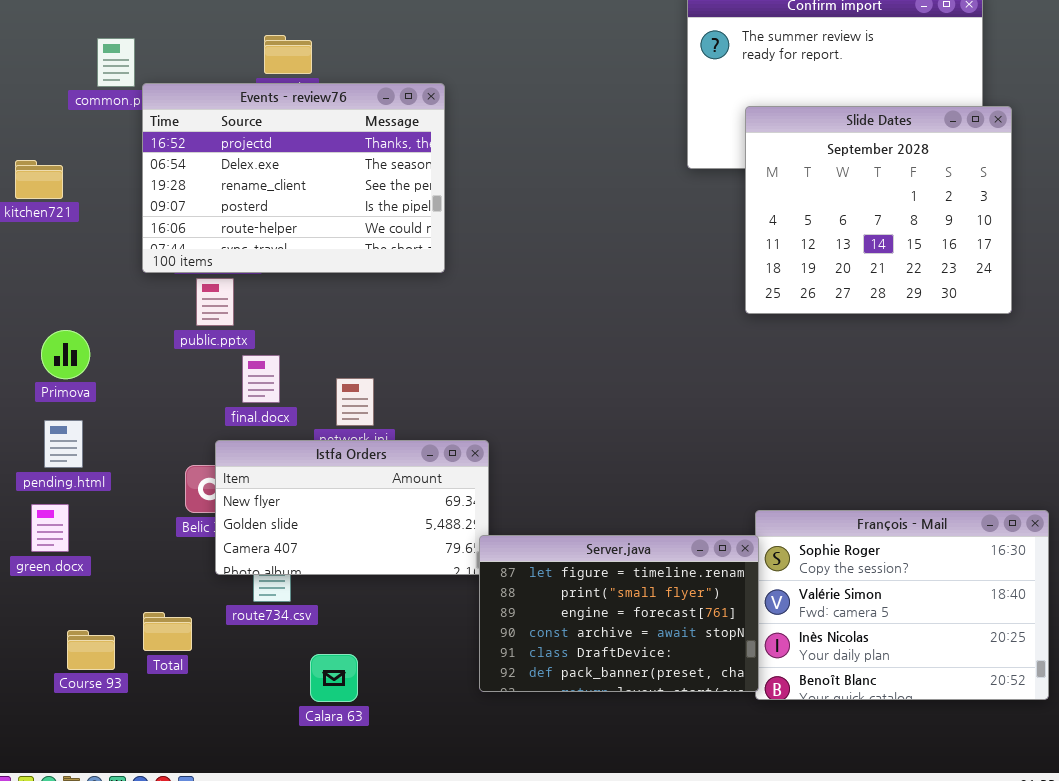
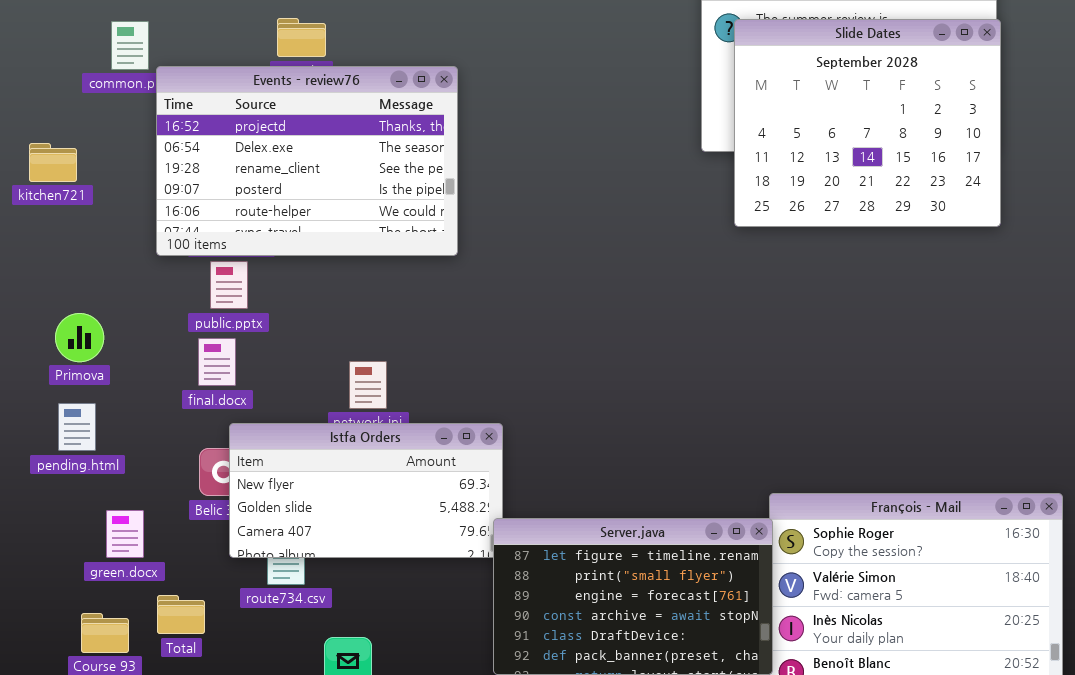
Slide Dates: [745,106,1012,314] -> [734,19,1001,227], moved
final.docx: [242,355,280,403] -> [198,338,236,386], moved
green.docx: [31,504,69,552] -> [106,510,144,558], moved

